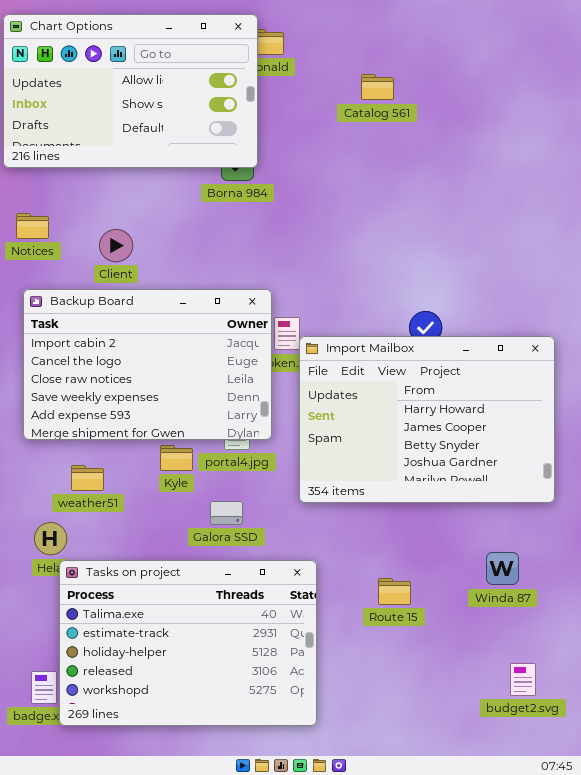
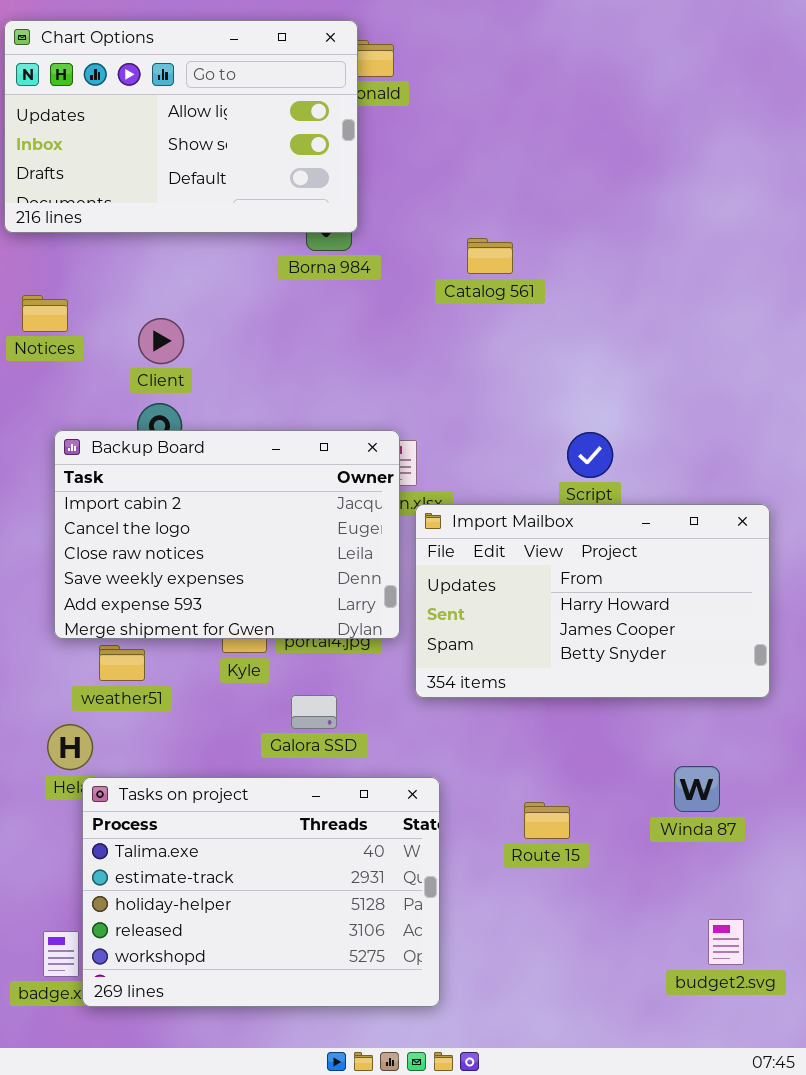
Catalog 561: [361,74,394,100] -> [467,238,513,274], moved
Backup Board: [23,289,272,440] -> [54,430,400,639], moved
Import Mailbox: [299,336,555,503] -> [415,504,770,698], resized

